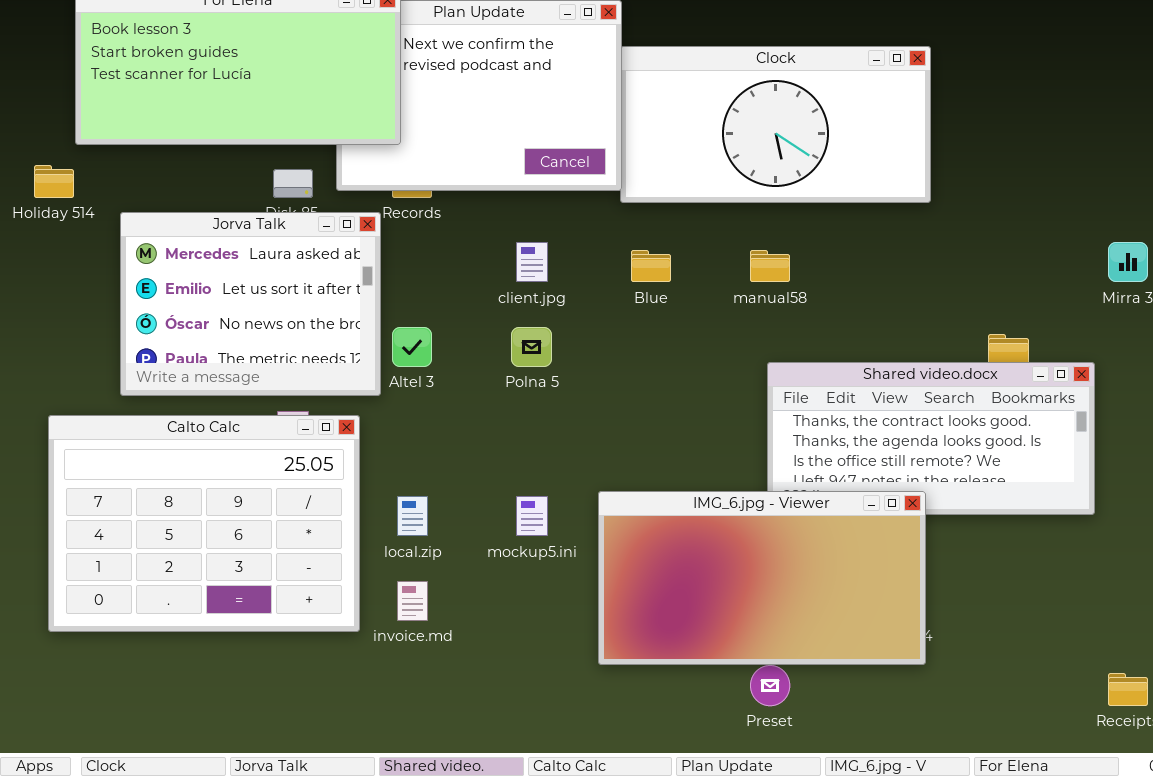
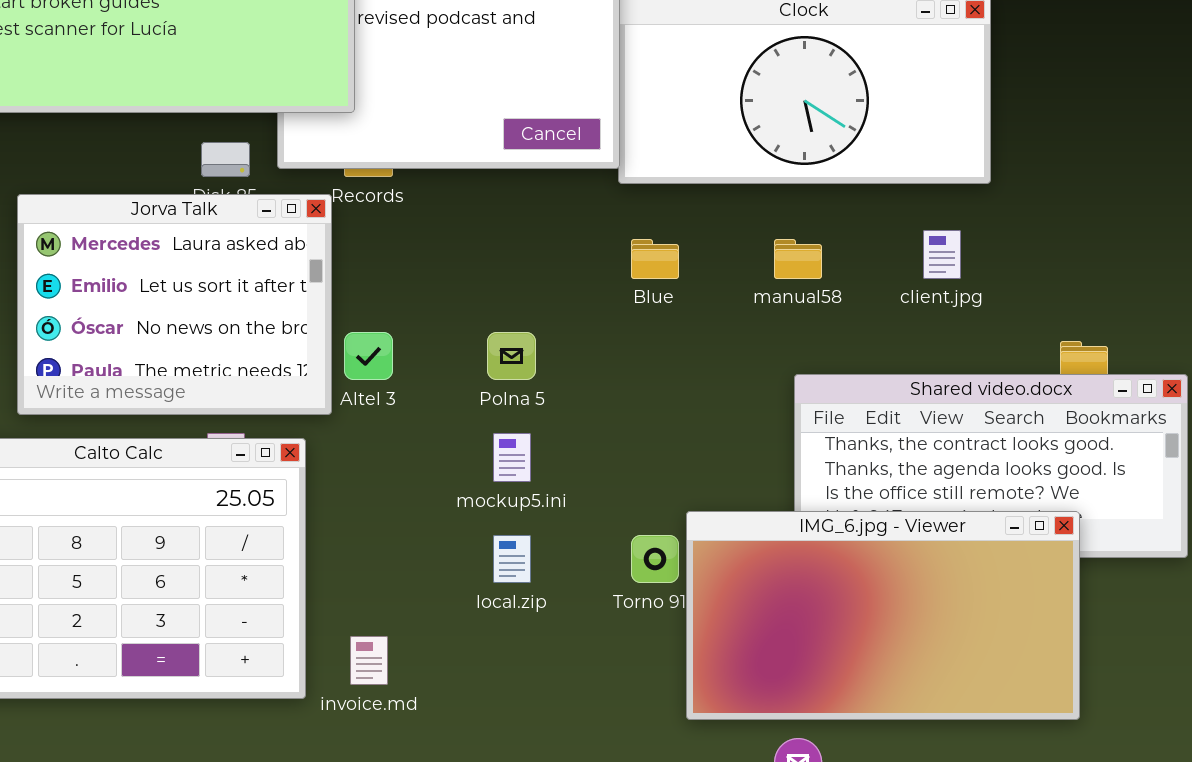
client.jpg: [516,242,548,282] -> [923,230,961,279], moved
IMG_6.jpg - Viewer: [598,491,926,665] -> [686,511,1080,720], moved
local.zip: [397,496,428,536] -> [493,535,531,583], moved
mockup5.ini: [516,496,548,536] -> [493,433,531,482], moved

